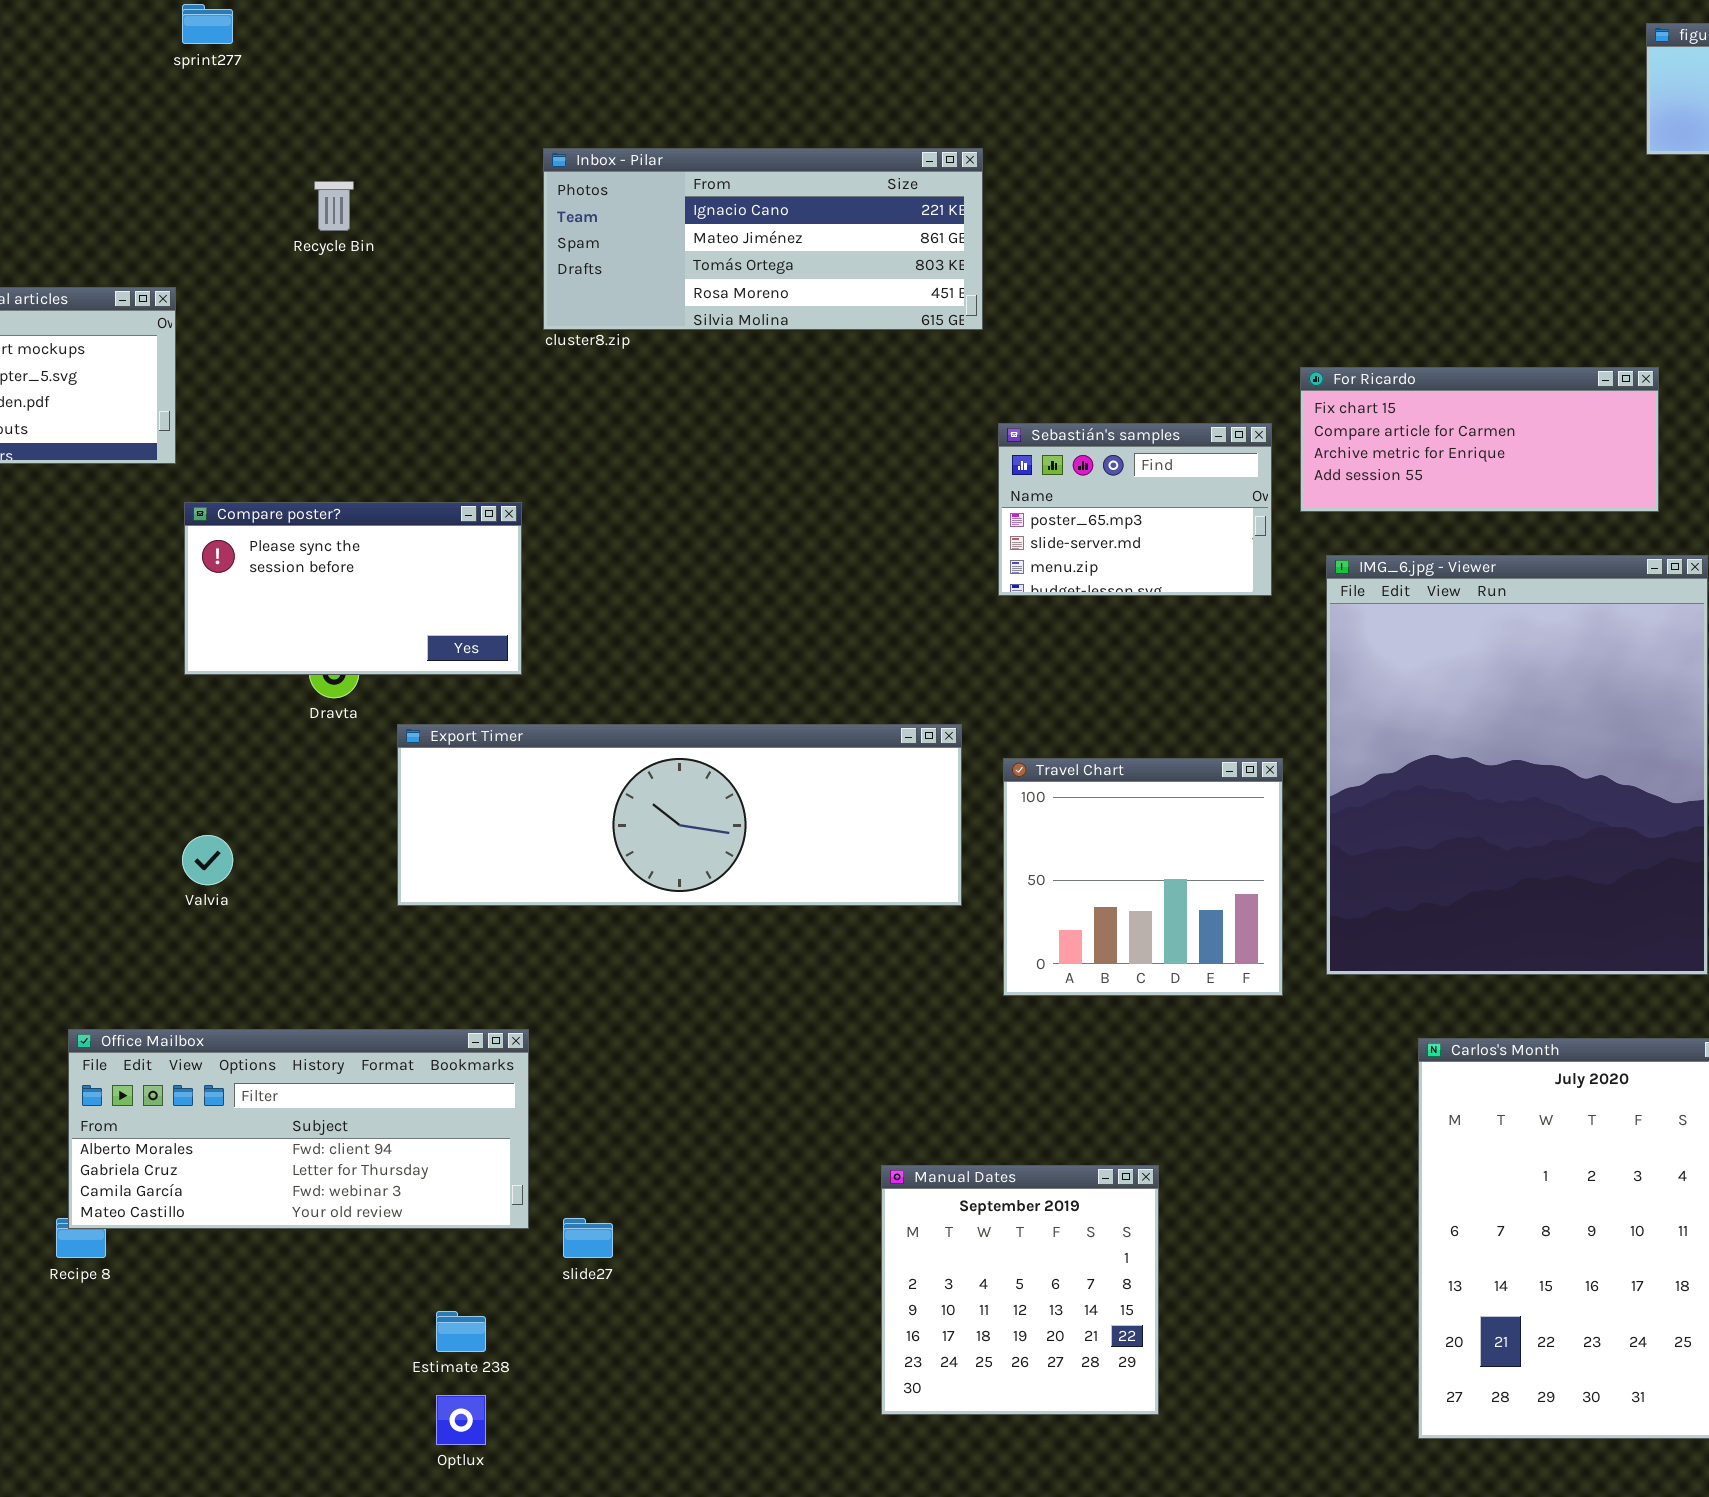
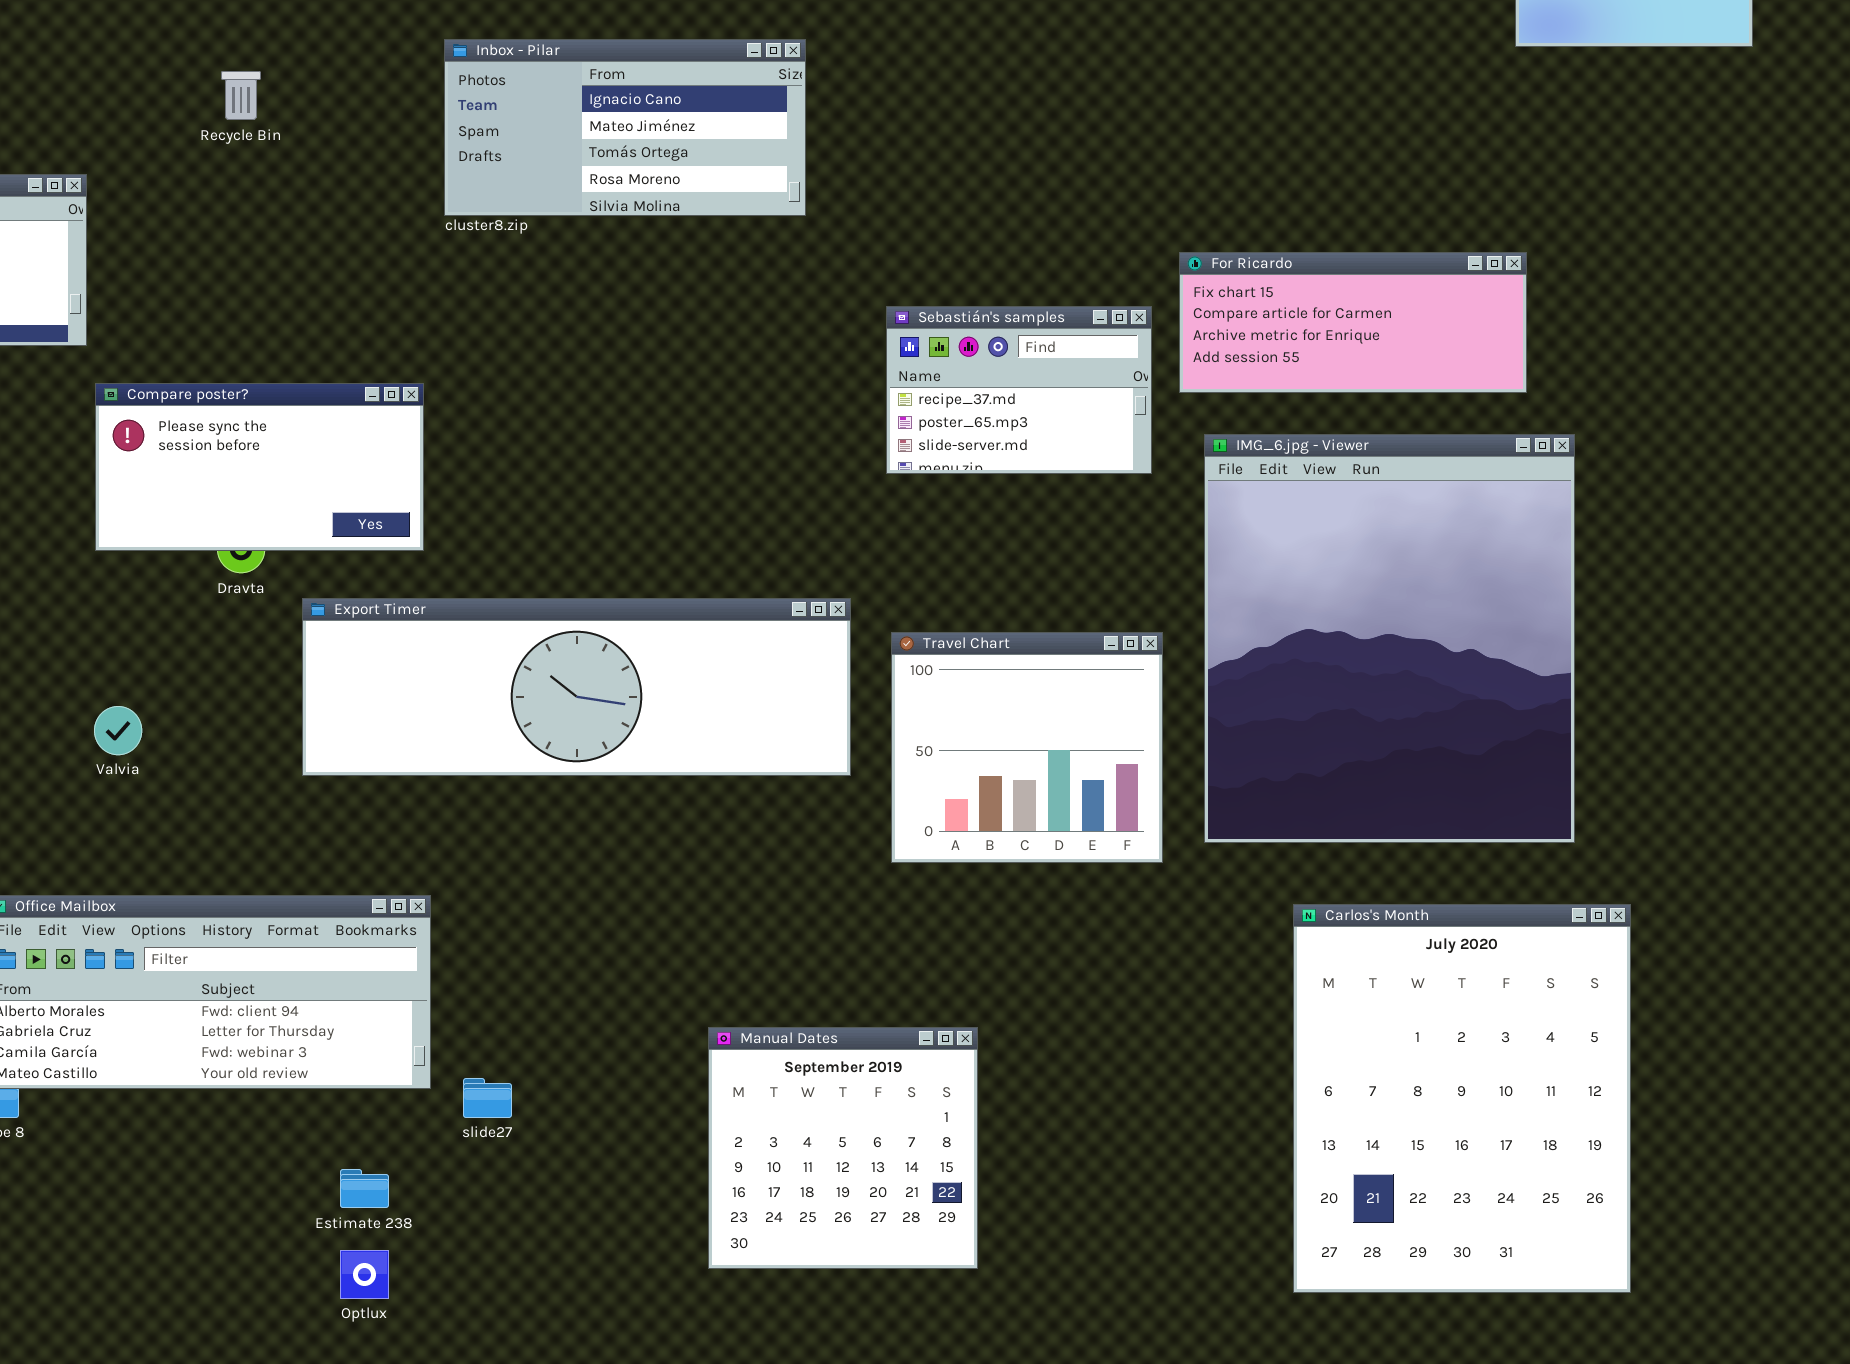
Inbox - Pilar: [543,148,983,330] -> [444,39,806,216], resized
Sebastián's samples: [998,423,1272,596] -> [886,306,1152,474], scrolled up 1 row
Manual Dates: [881,1165,1159,1415] -> [708,1027,978,1269], moved

